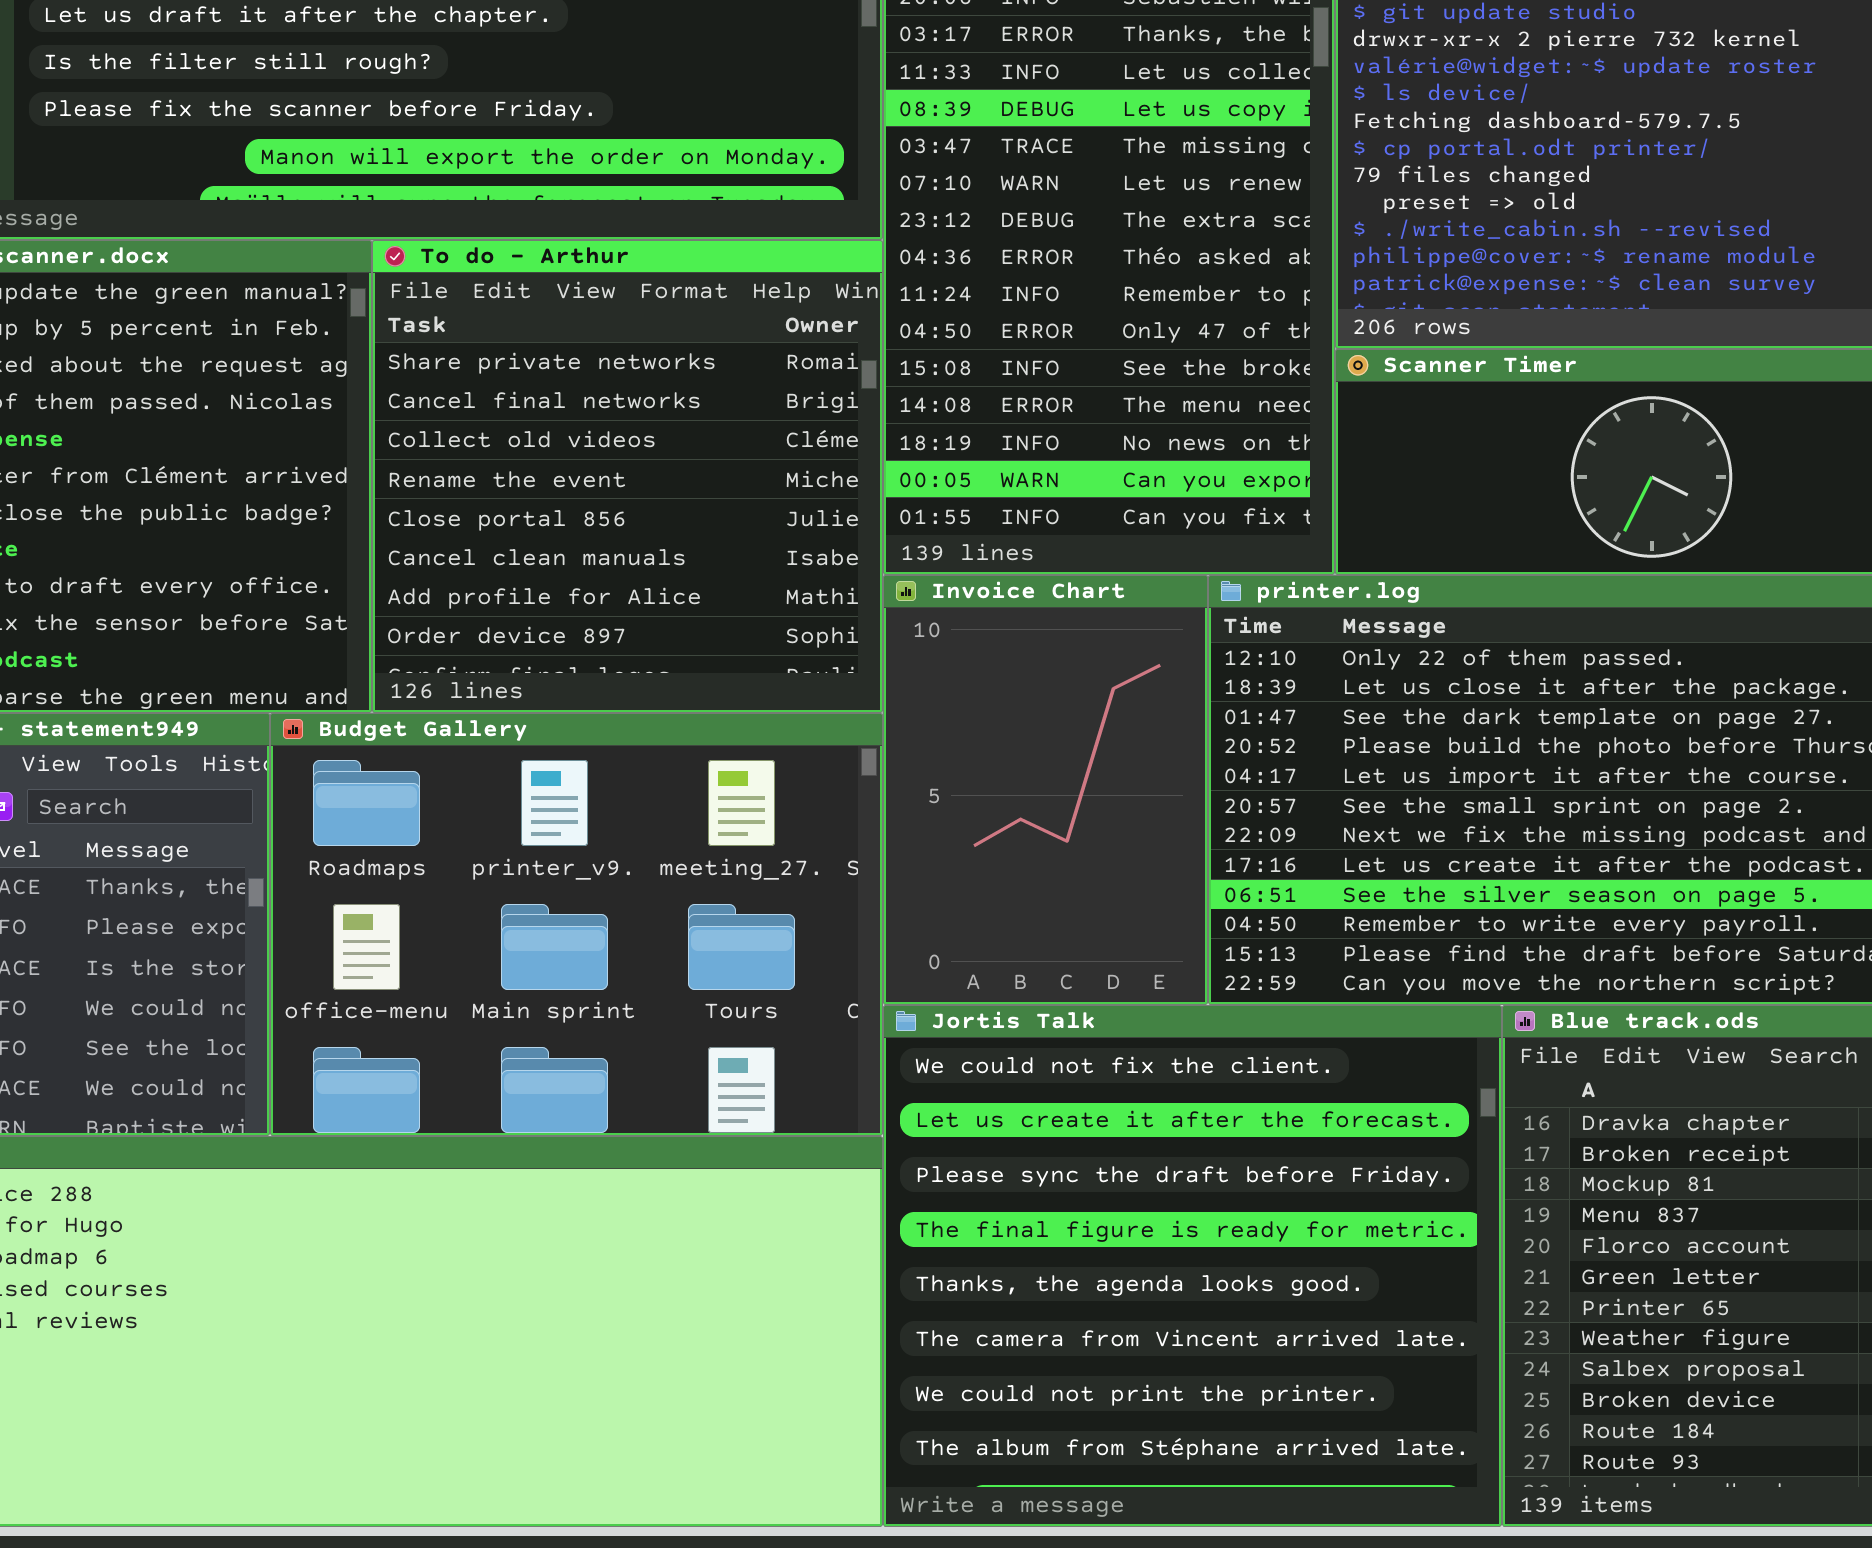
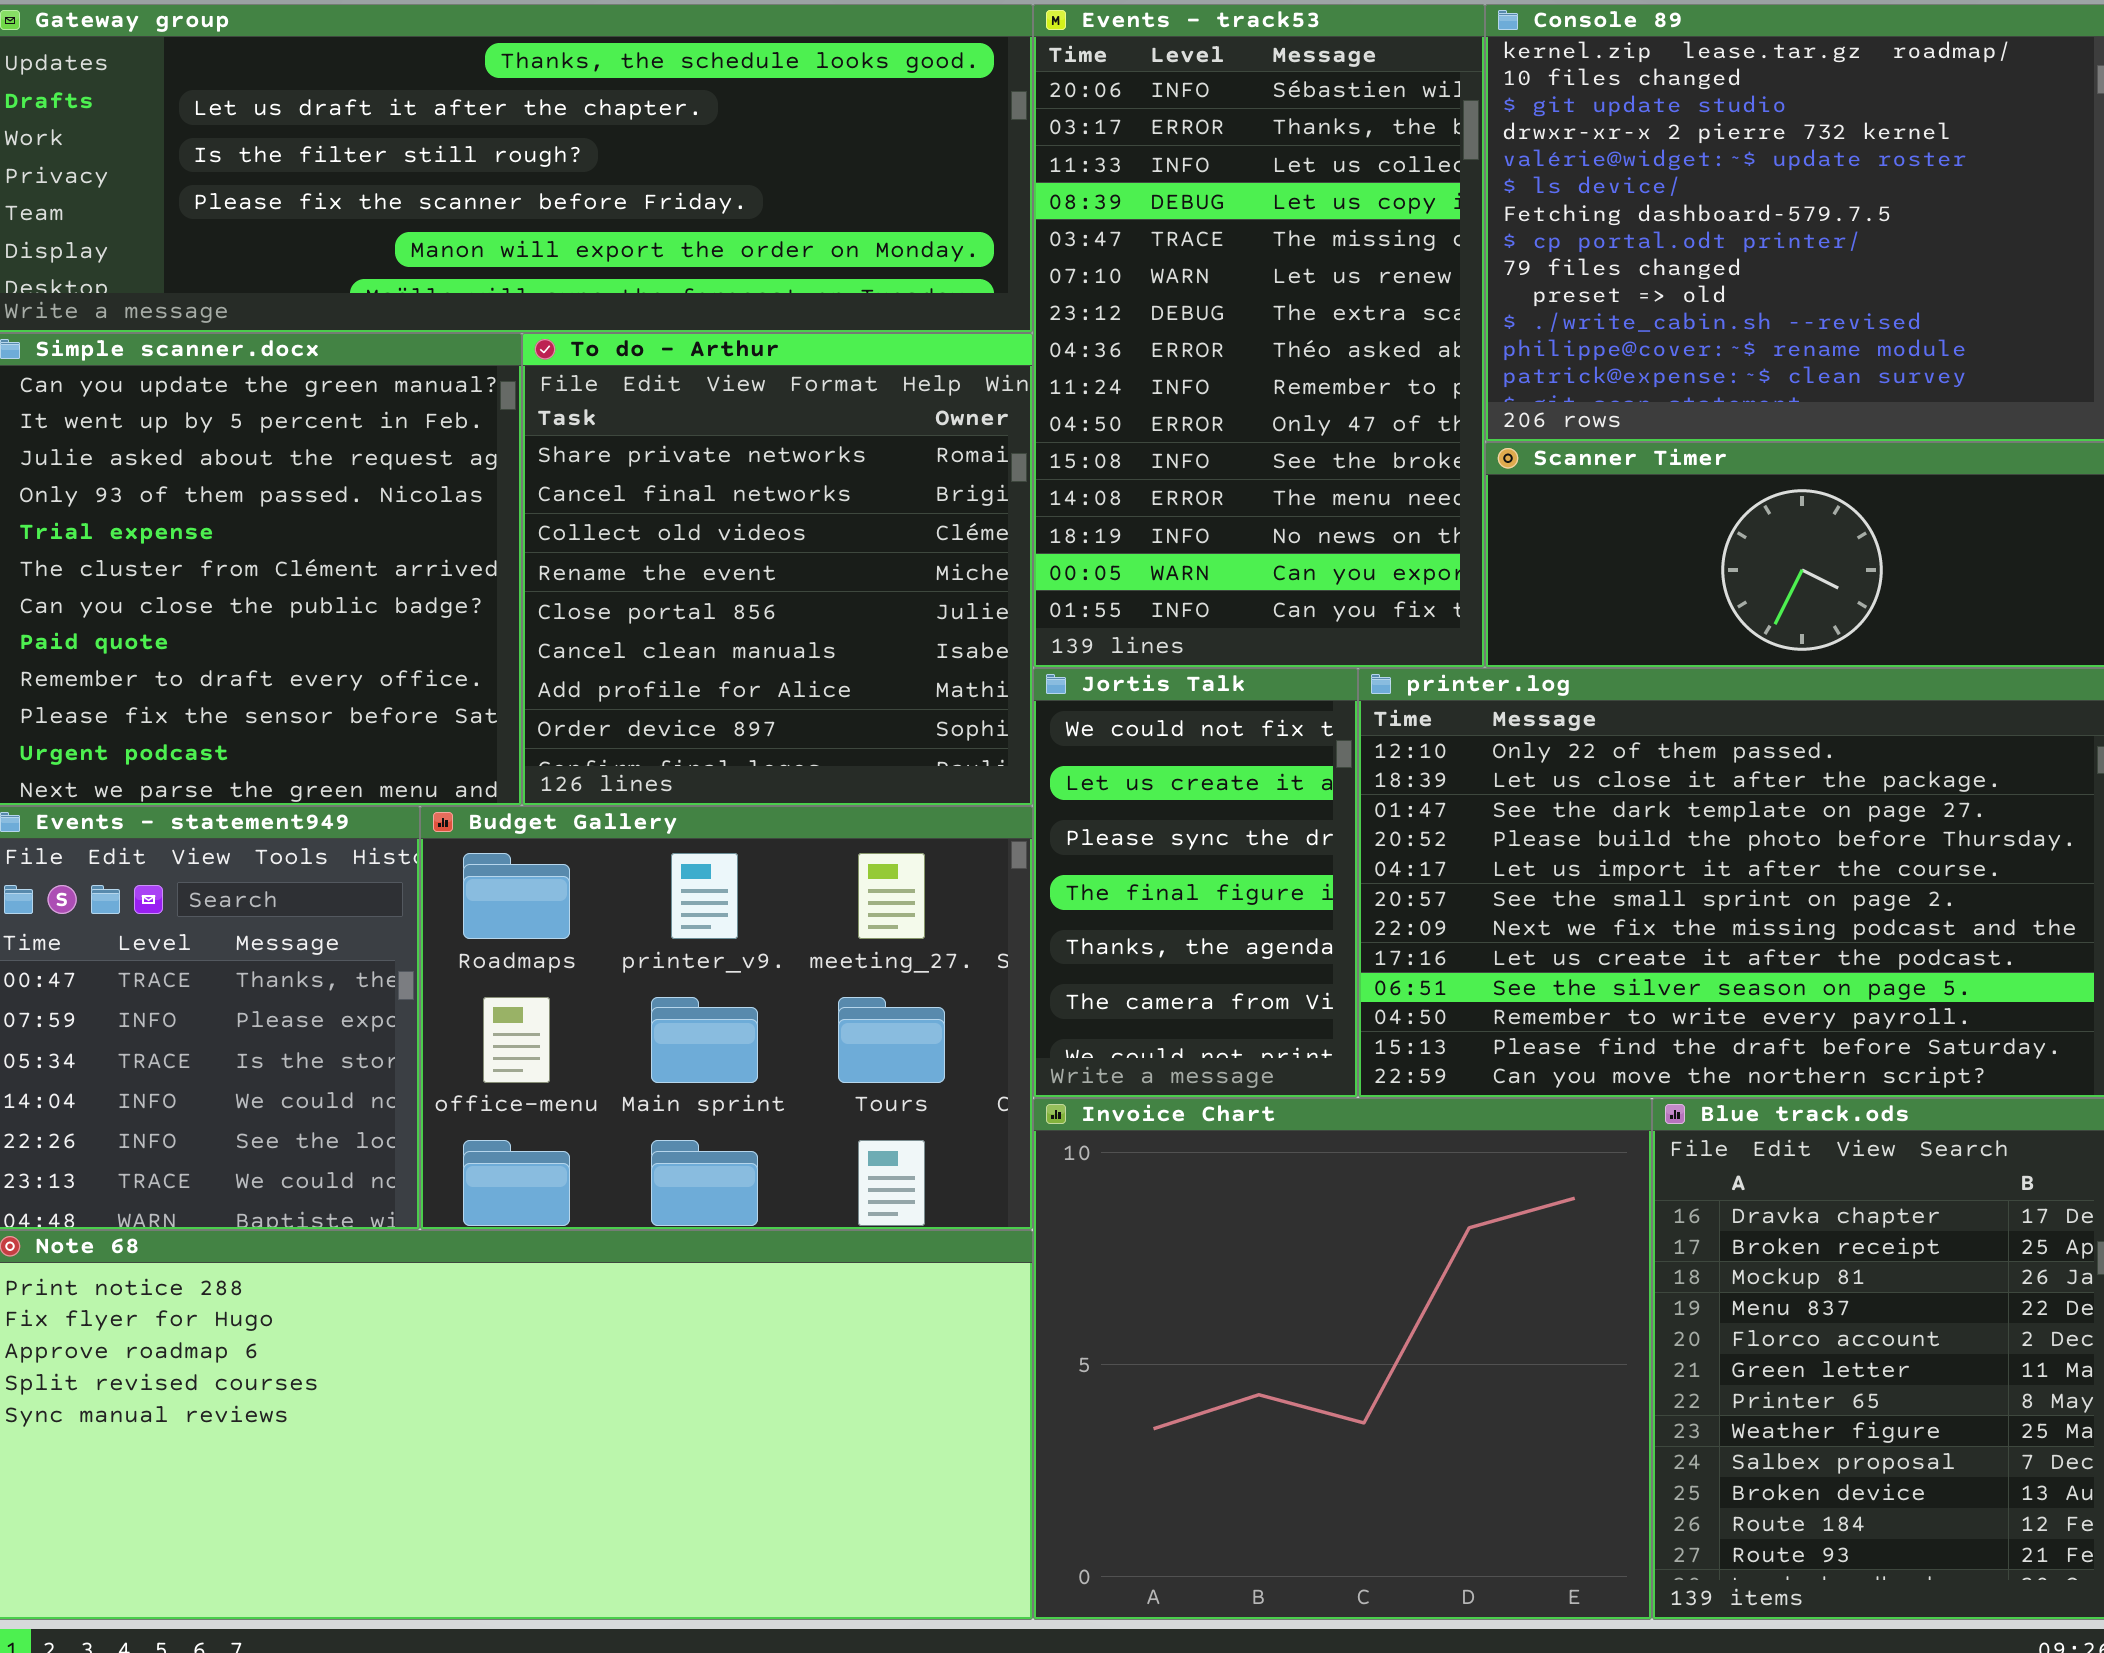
Invoice Chart: [883,575,1208,1005] -> [1033,1098,1652,1620], moved, resized
Jortis Talk: [883,1005,1502,1527] -> [1033,668,1358,1098], moved, resized

